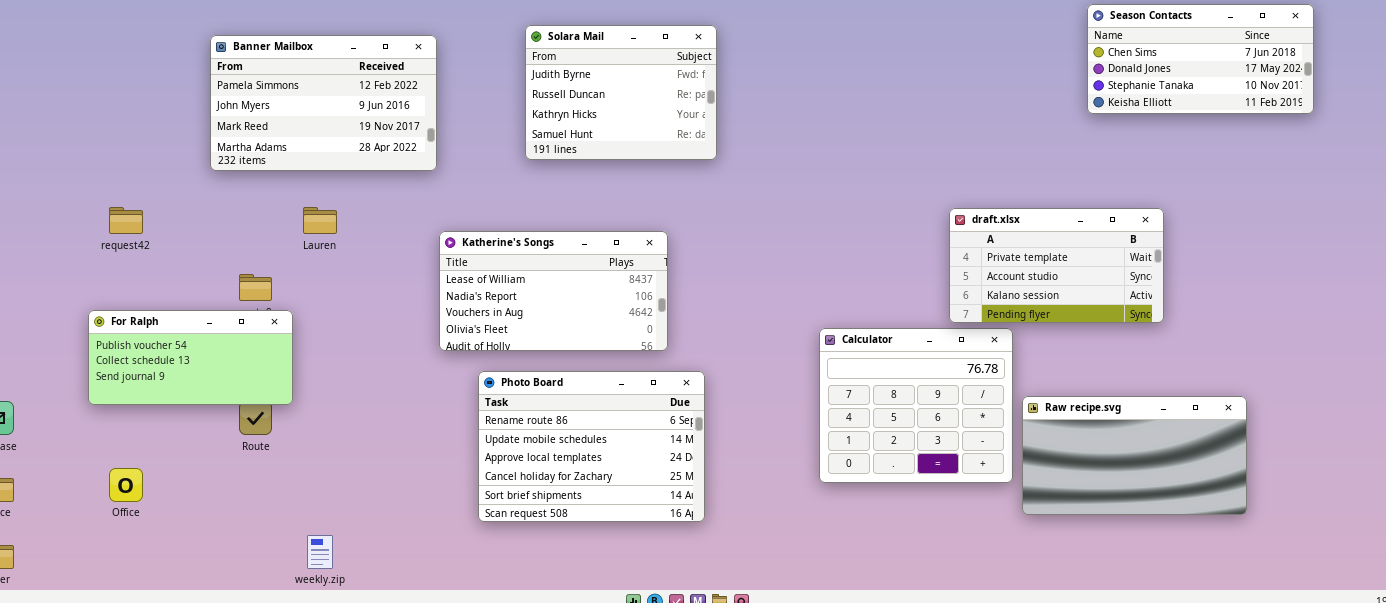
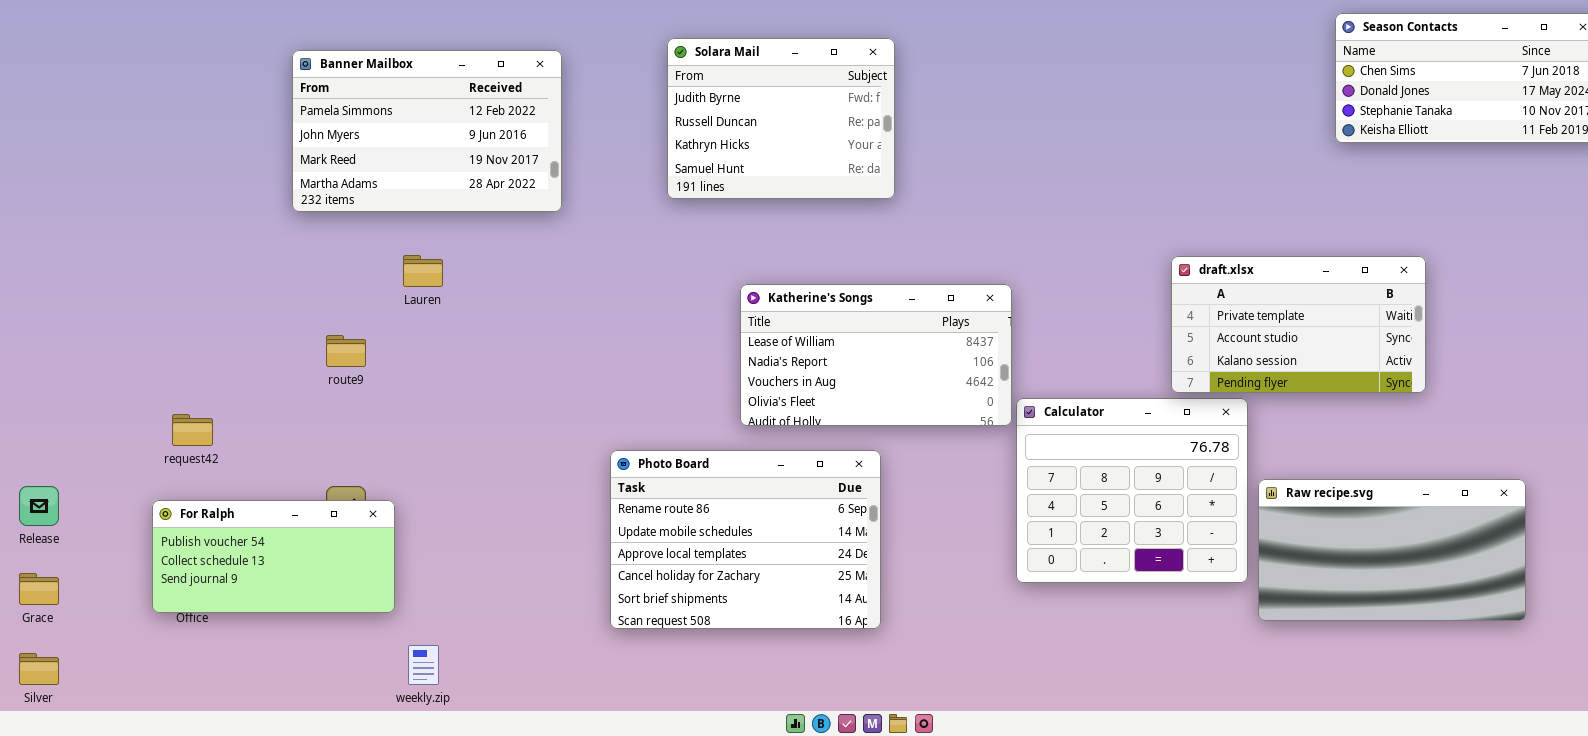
request42: [109,207,143,234] -> [172,414,213,446], moved
Katherine's Songs: [439,231,668,351] -> [740,284,1012,426], moved
For Ralph: [88,310,293,405] -> [152,500,395,613], moved

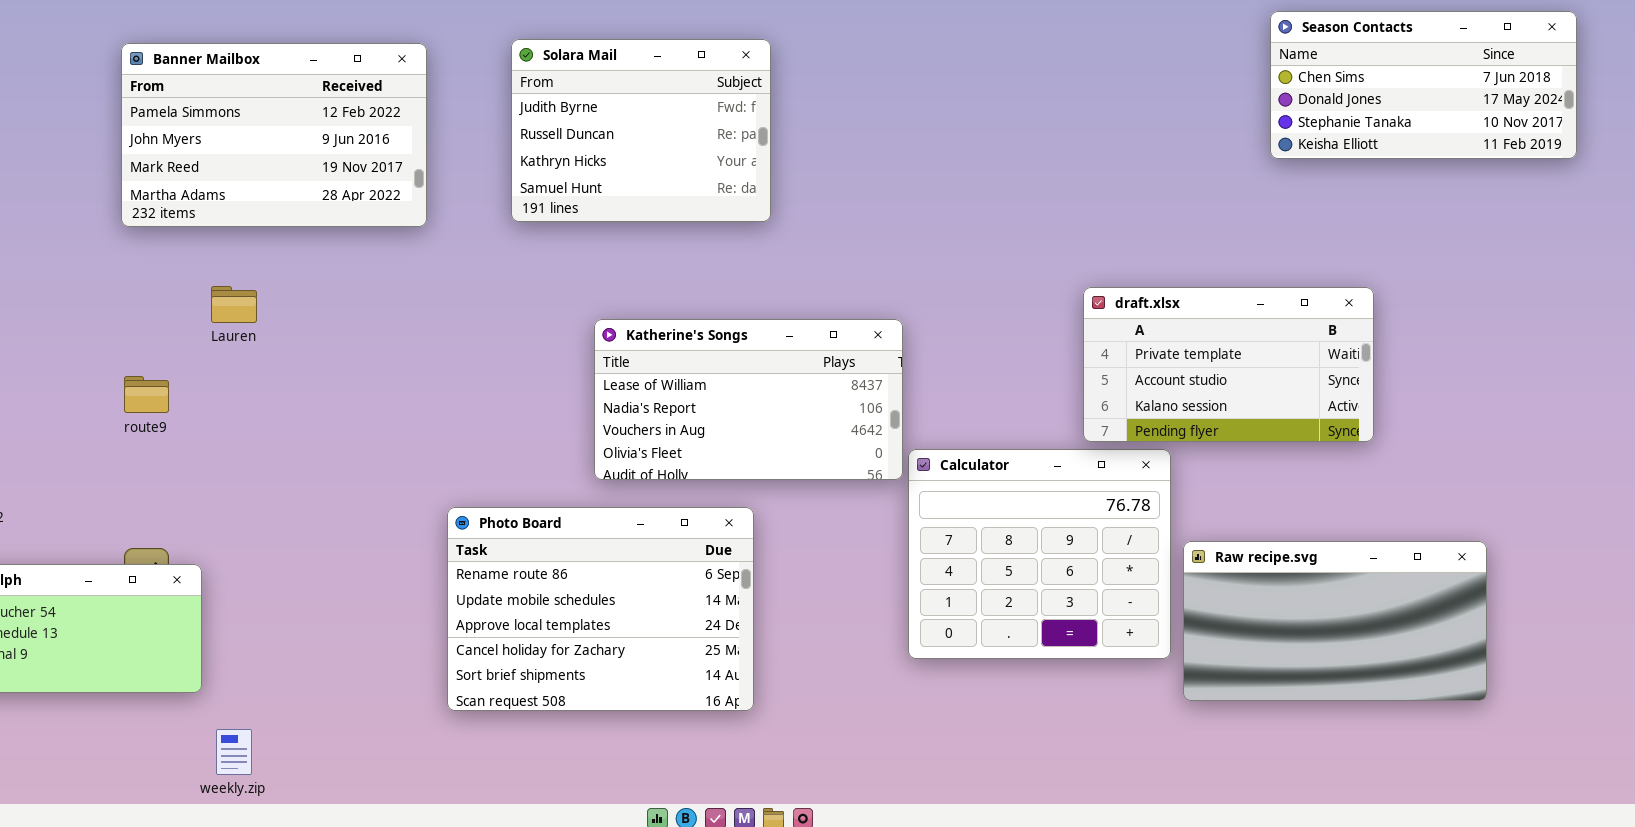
Banner Mailbox: [292,50,562,212] -> [121,43,427,227], moved

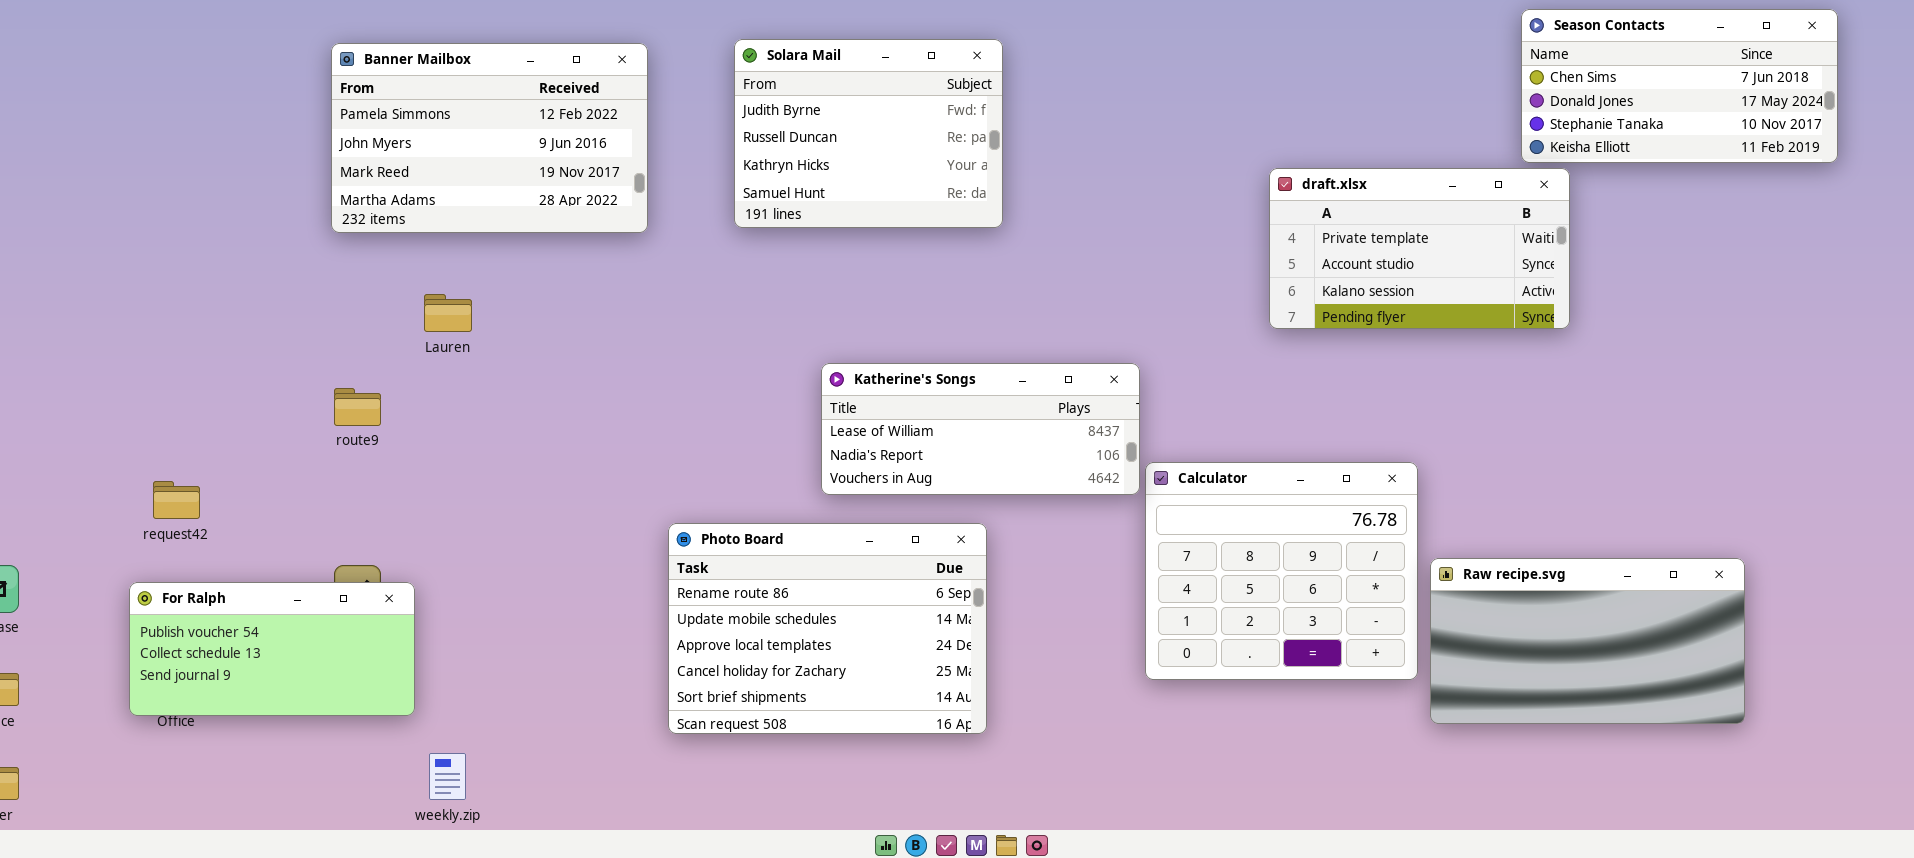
draft.xlsx: [1083,287,1374,442] -> [1269,168,1570,329], moved
Katherine's Songs: [594,319,903,480] -> [821,363,1140,495], resized

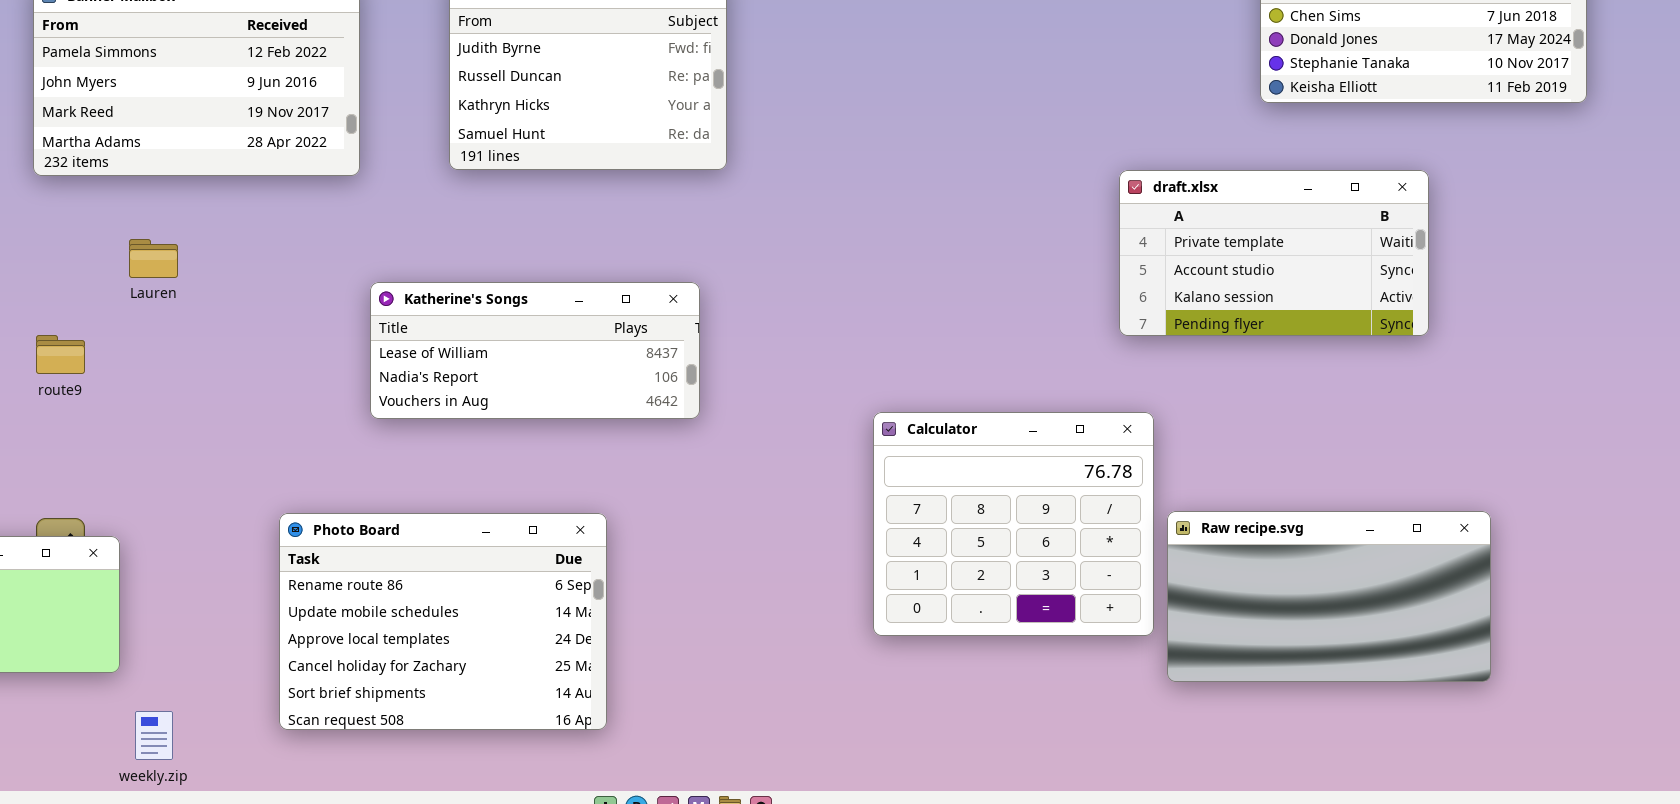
draft.xlsx: [1269,168,1570,329] -> [1119,170,1429,336], moved
Katherine's Songs: [821,363,1140,495] -> [370,282,700,419], moved
Photo Board: [668,523,987,734] -> [279,513,607,730], moved

